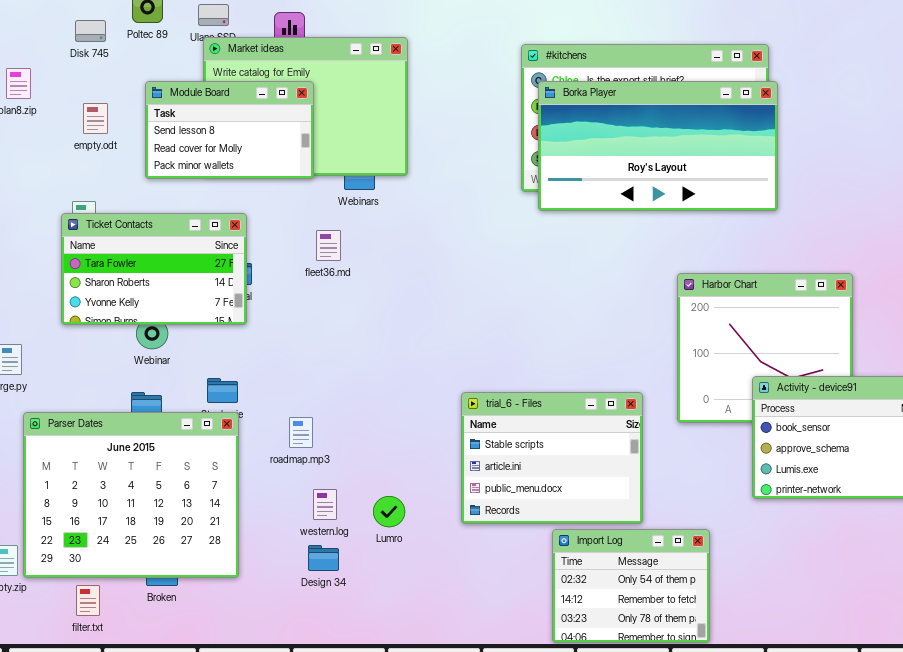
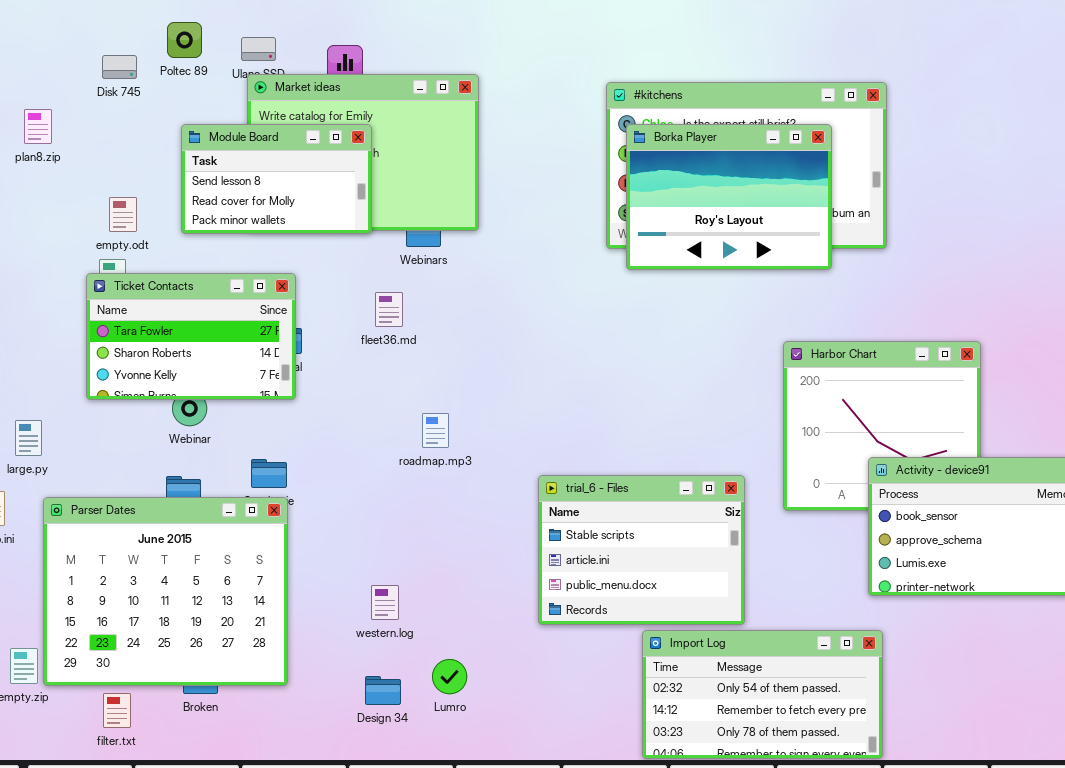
Borka Player: [538,81,778,211] -> [626,124,832,270], resized
empty.odt: [83,103,108,134] -> [109,197,137,232], moved
roadmap.mp3: [289,417,313,448] -> [422,413,449,448], moved
Lumro: [373,496,405,527] -> [432,659,467,694], moved
Import Log: [552,529,710,643] -> [642,630,883,759], resized
Design 34: [308,545,339,571] -> [365,676,401,705], moved

